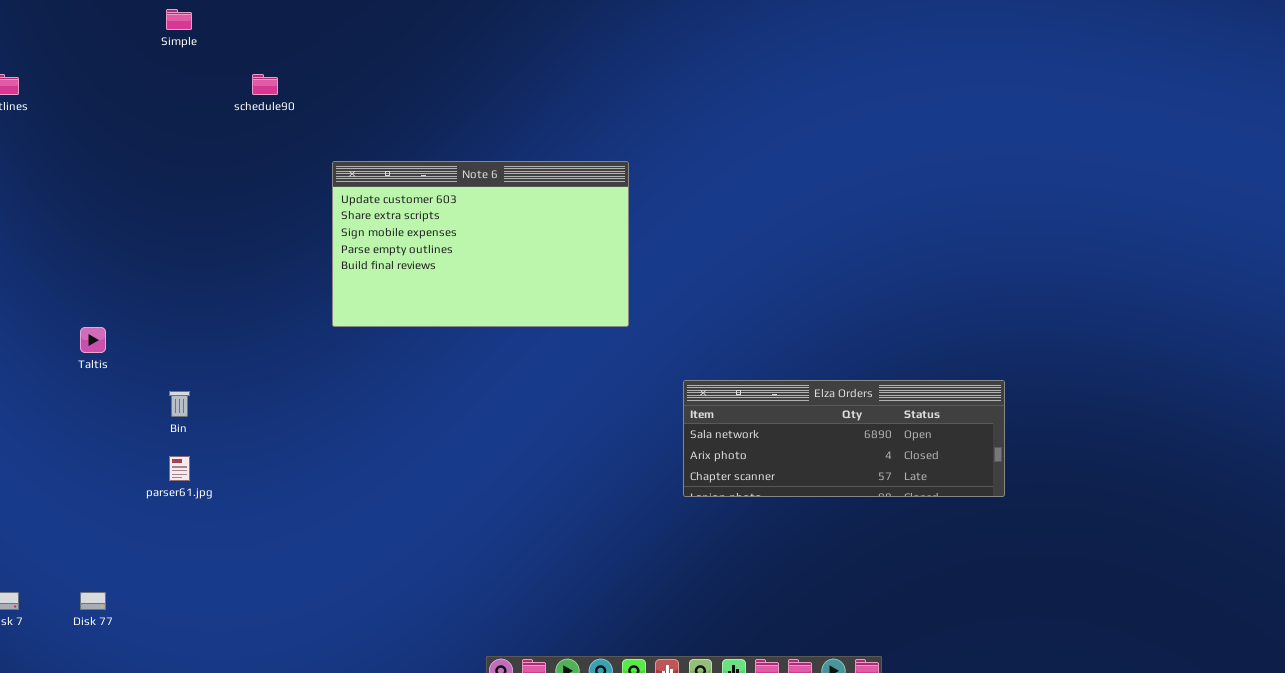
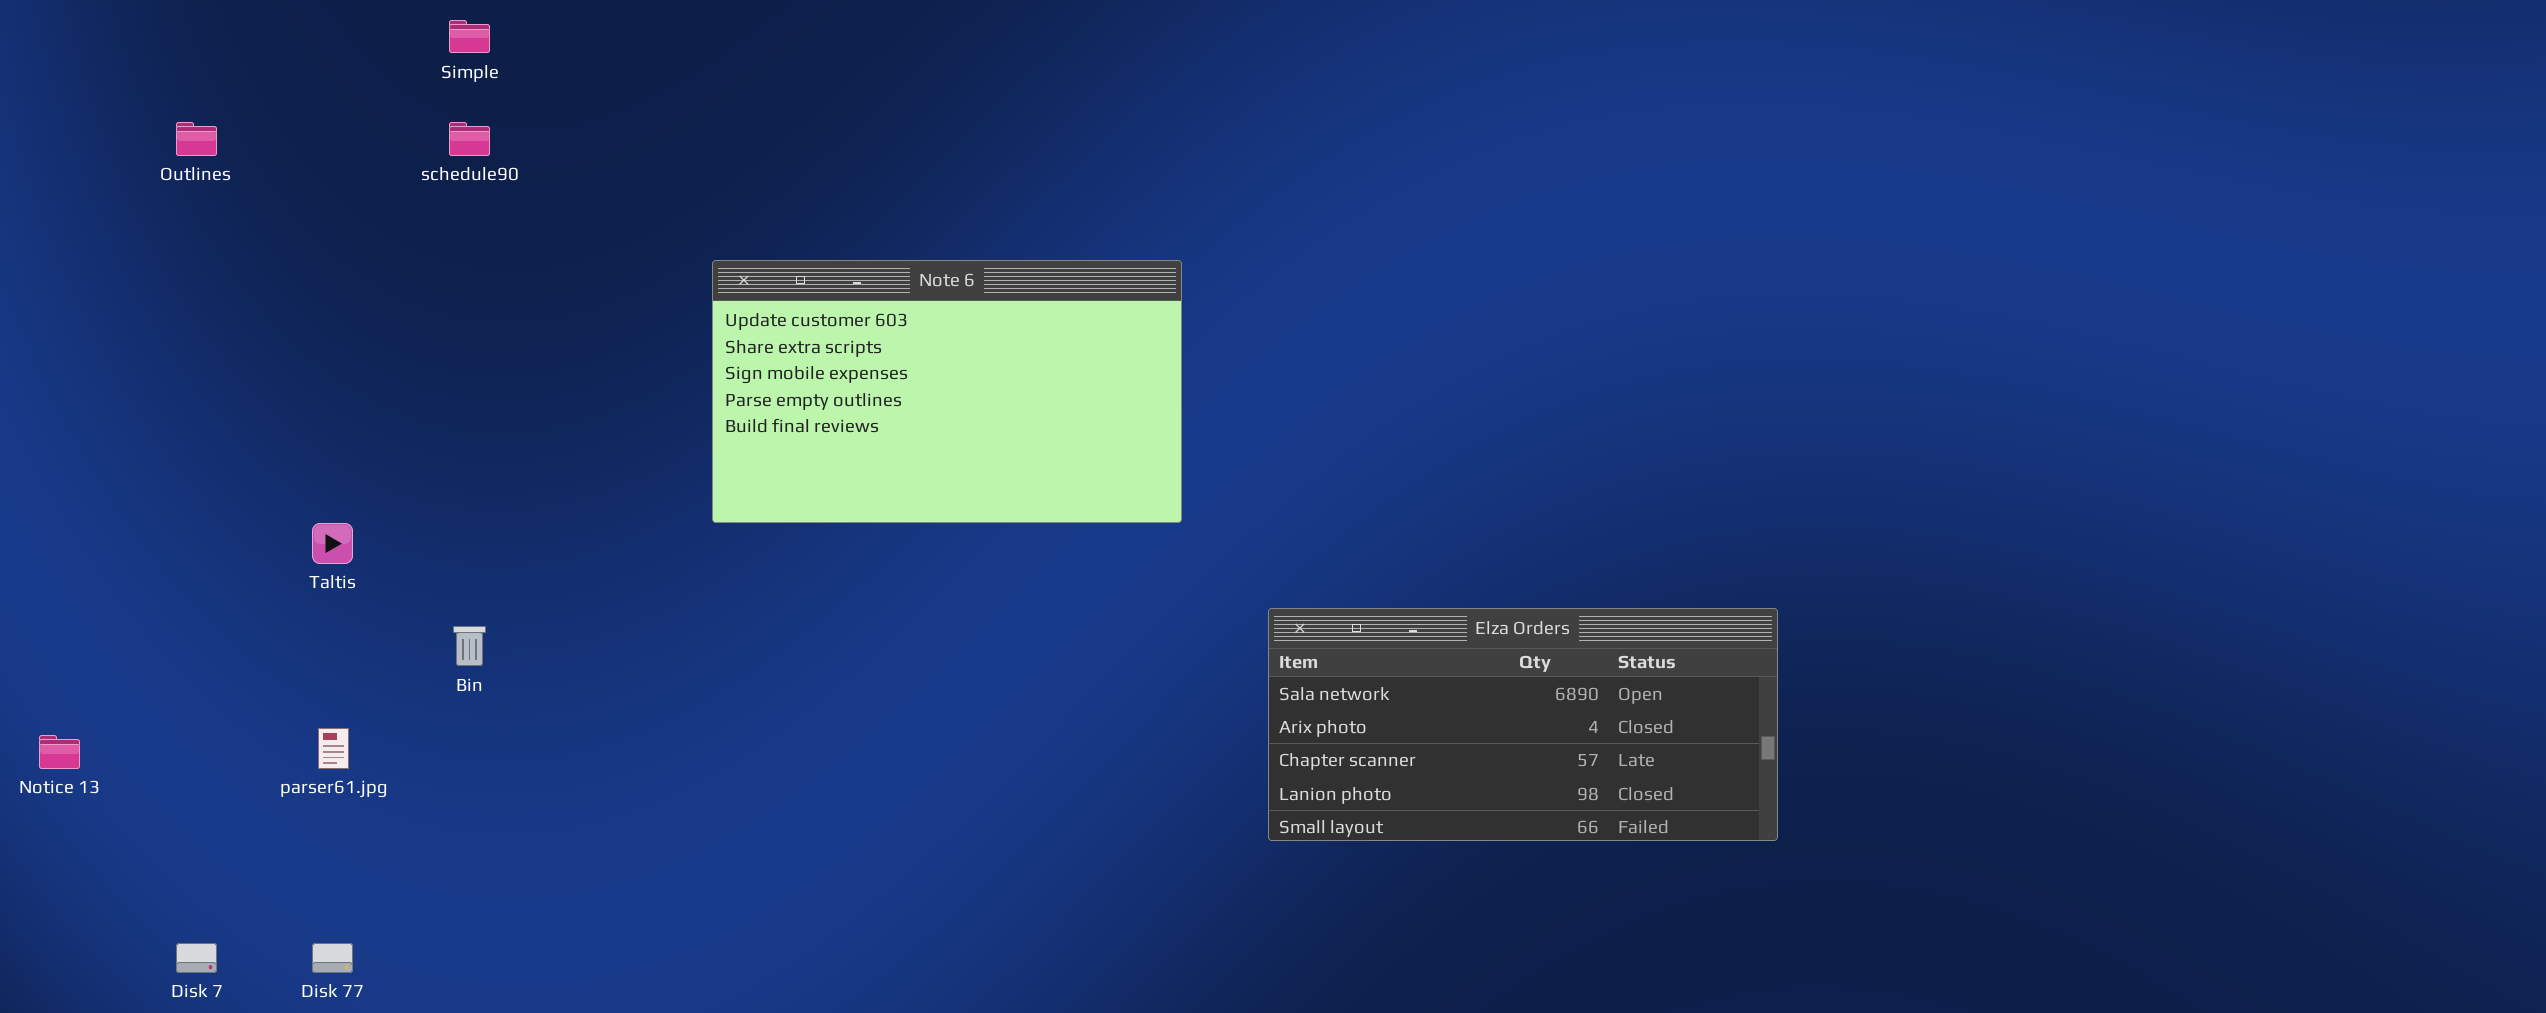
schedule90: [252,74,278,95] -> [449,122,490,156], moved
Elza Orders: [683,380,1005,497] -> [1268,608,1778,841], resized
parser61.jpg: [169,456,190,481] -> [318,728,349,769], moved

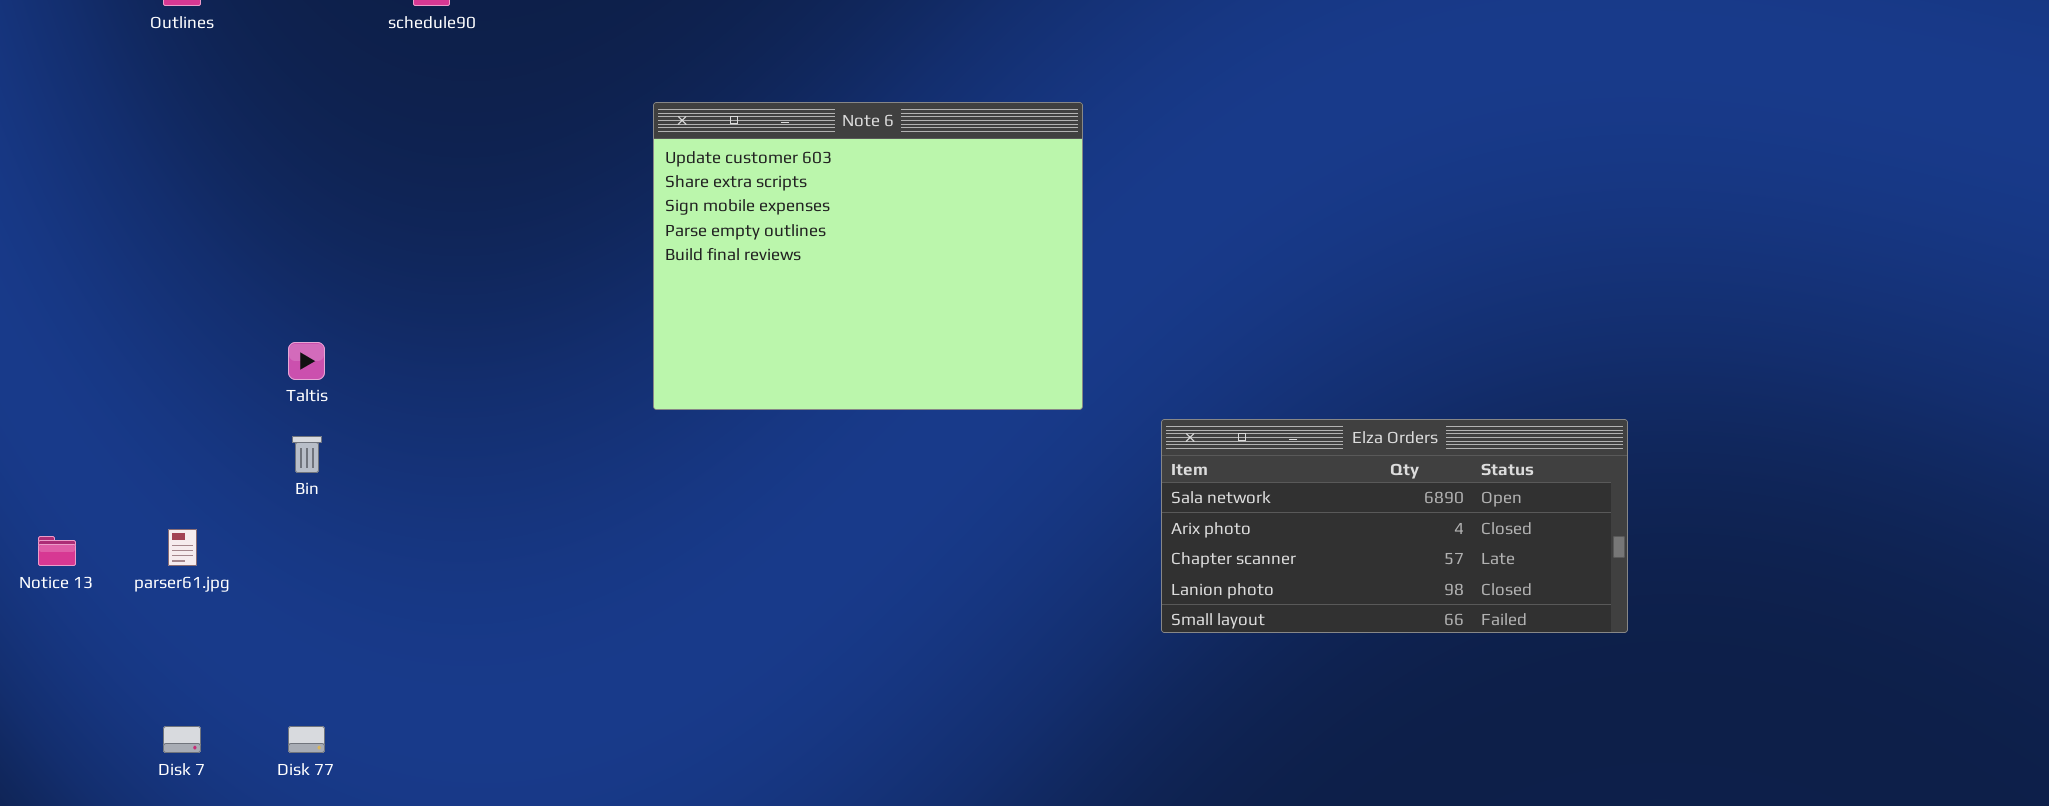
Note 6: [712,260,1182,523] -> [653,102,1083,410], resized
Bin: [453,626,486,666] -> [292,436,322,473], moved
parser61.jpg: [318,728,349,769] -> [168,529,197,566], moved

